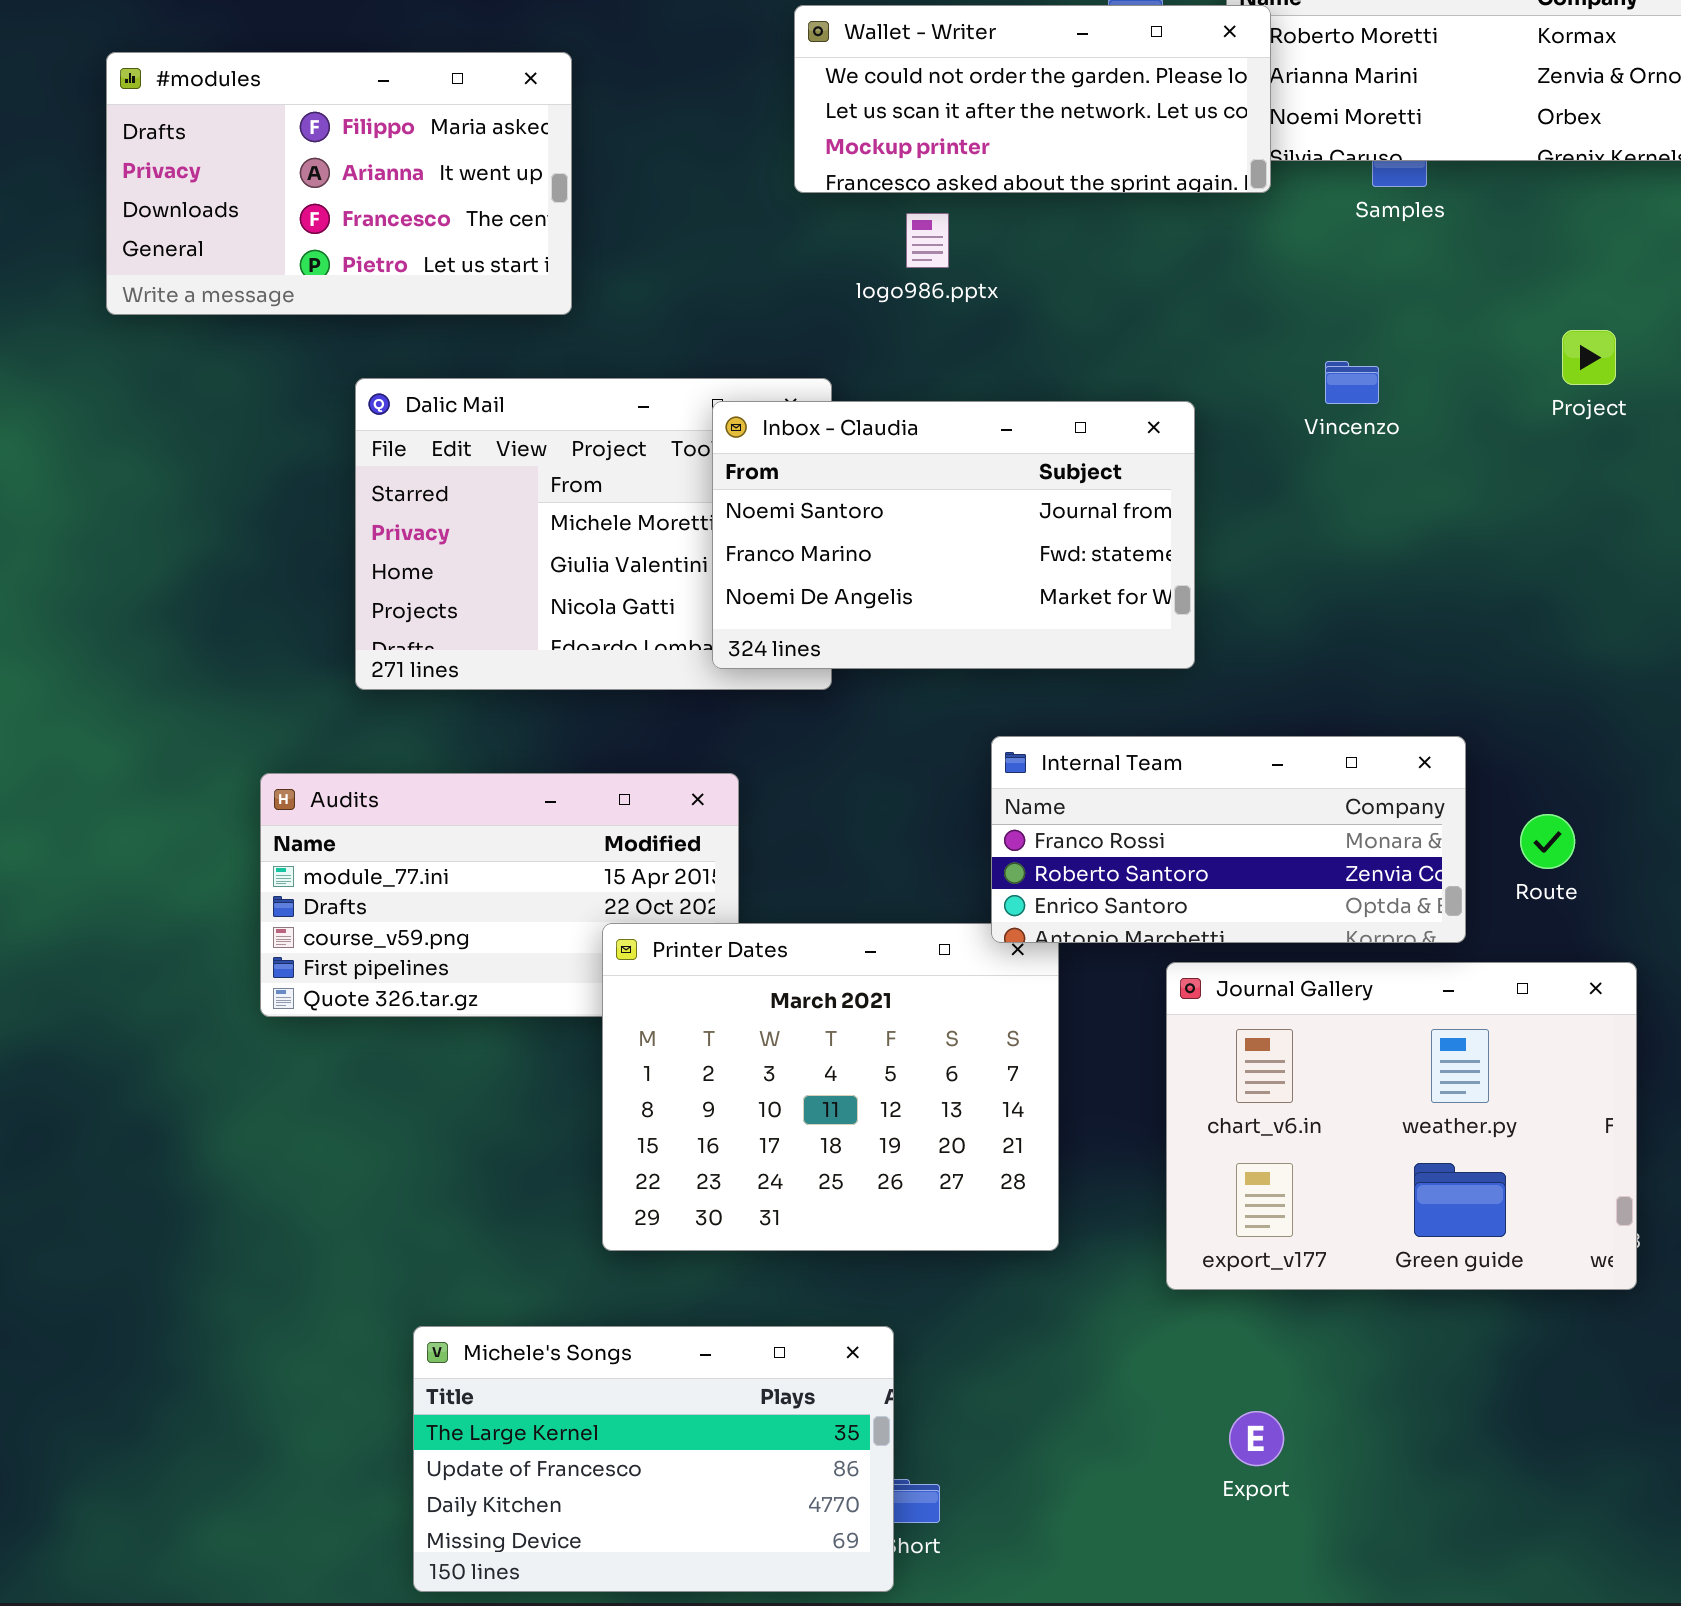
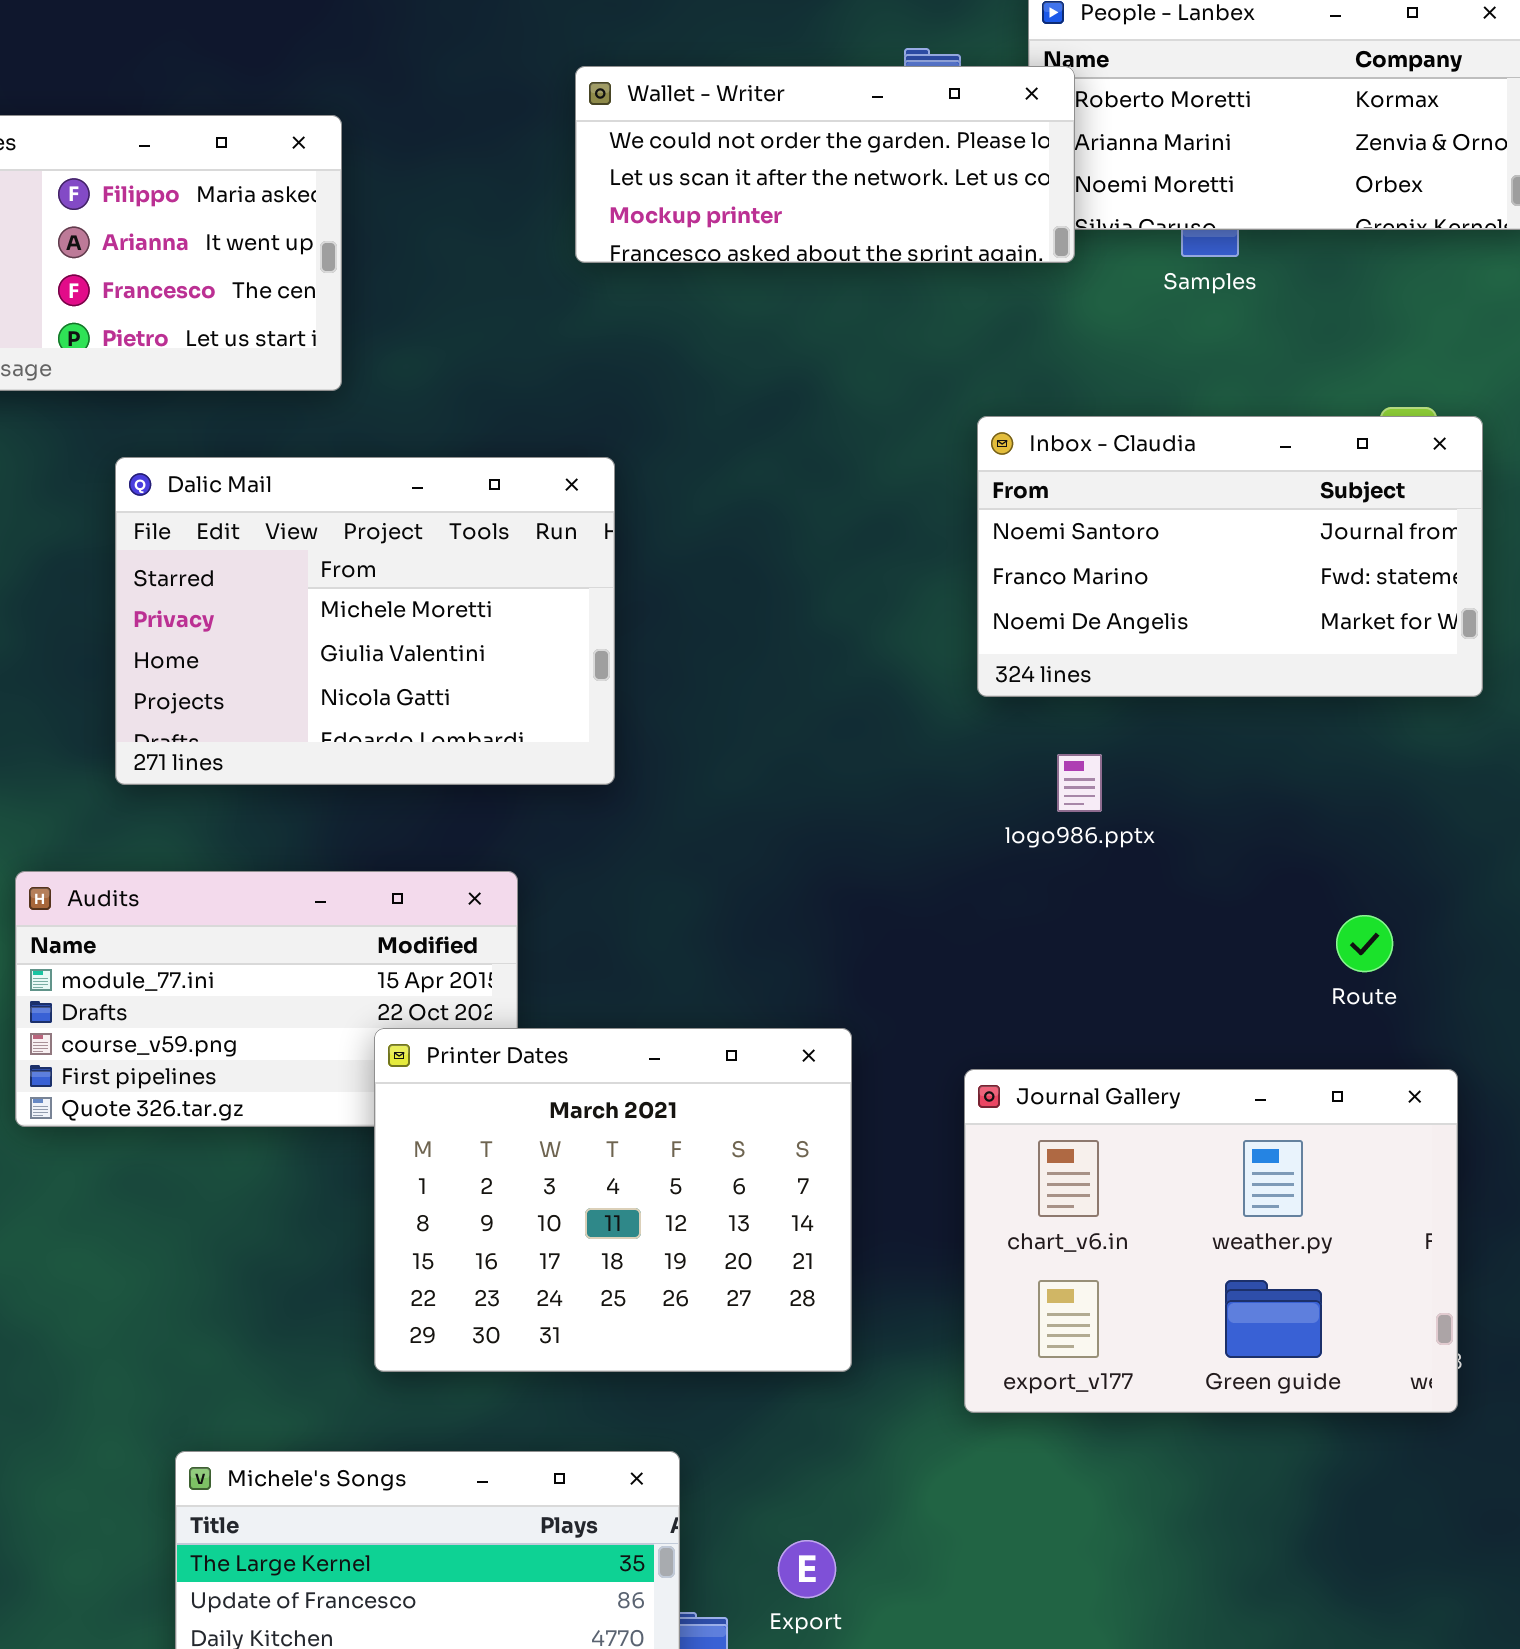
logo986.pptx: [906,213,949,268] -> [1057,754,1102,812], moved
Inbox - Claudia: [712,401,1195,669] -> [977,416,1483,697], moved
Internal Team: [991,736,1466,943] -> none, closed
Export: [1229,1411,1284,1466] -> [778,1540,836,1598], moved

